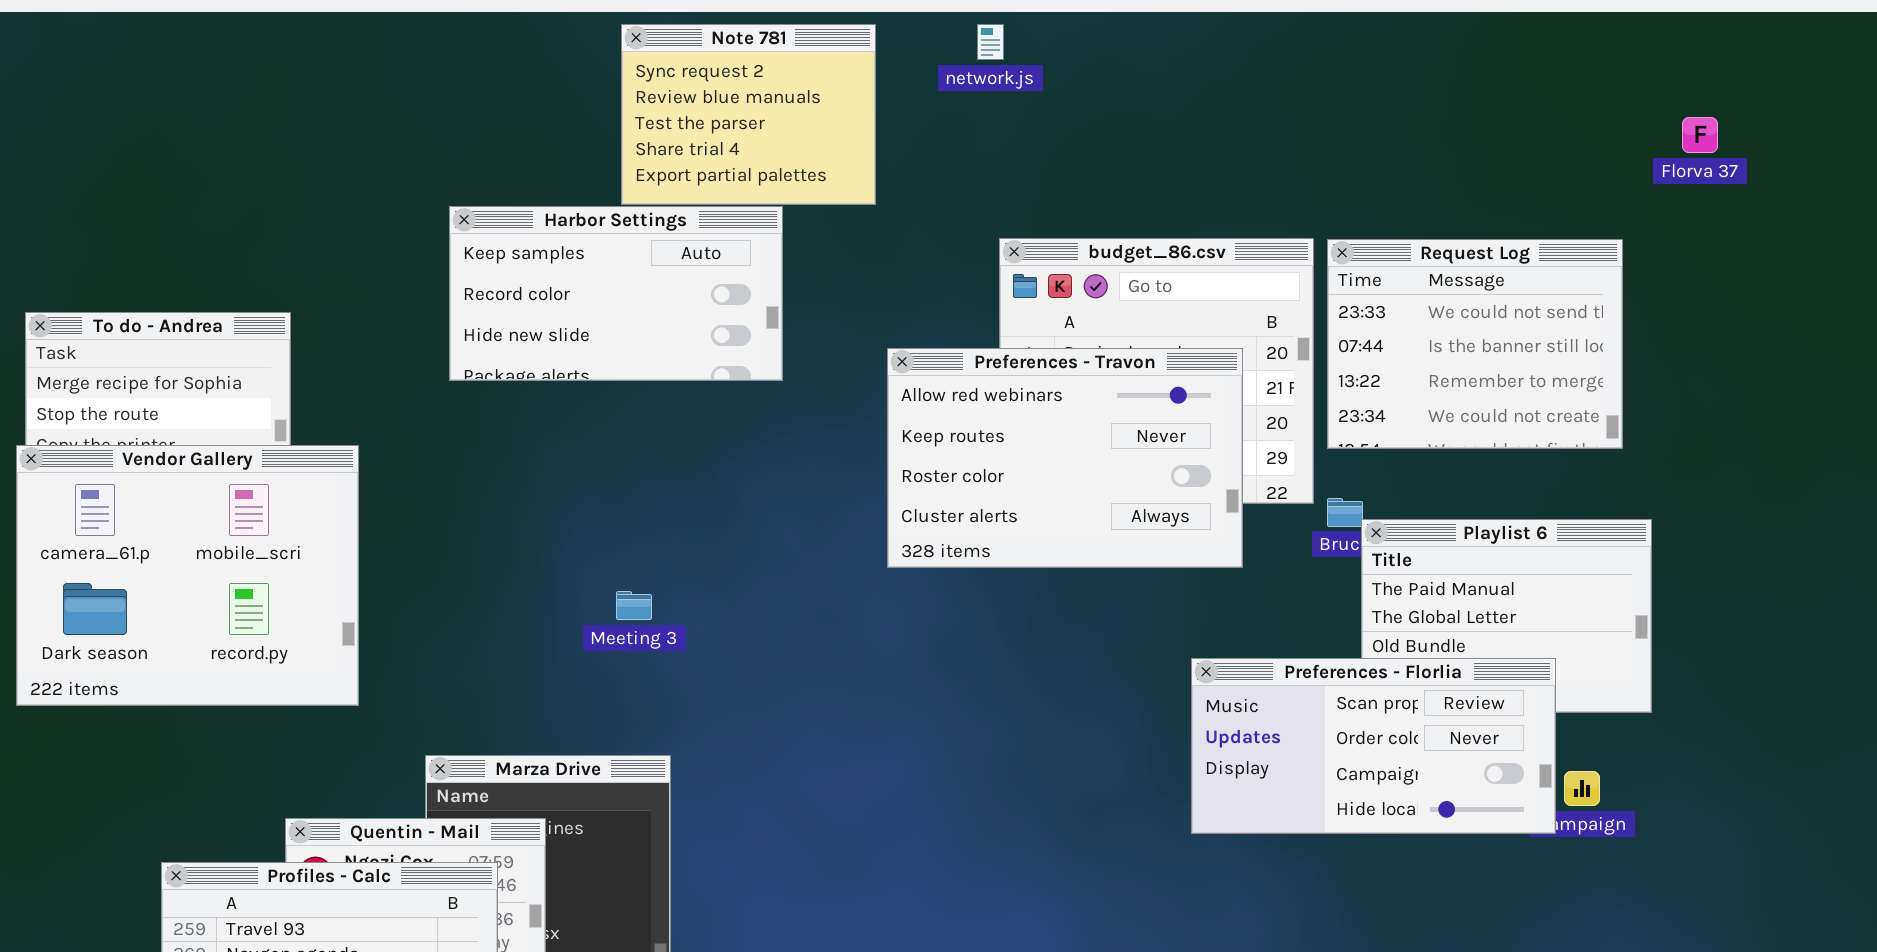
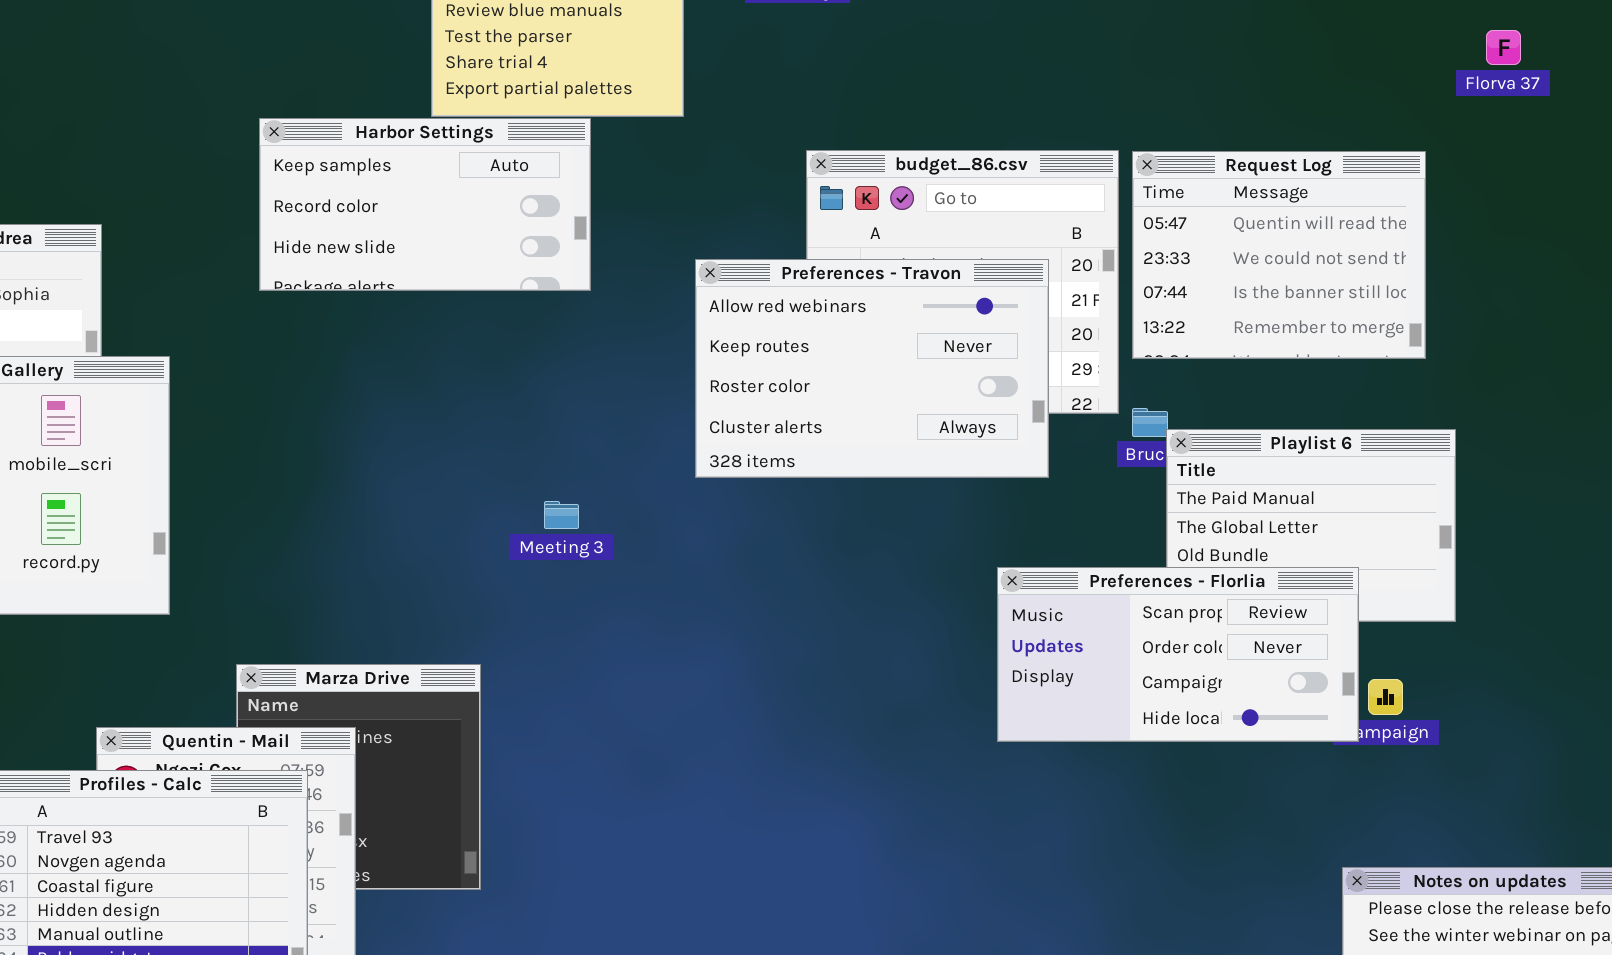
Request Log: [1327,239,1623,449] -> [1132,151,1426,359], scrolled up 1 row
Meeting 3: [616,591,652,620] -> [544,501,579,529], moved

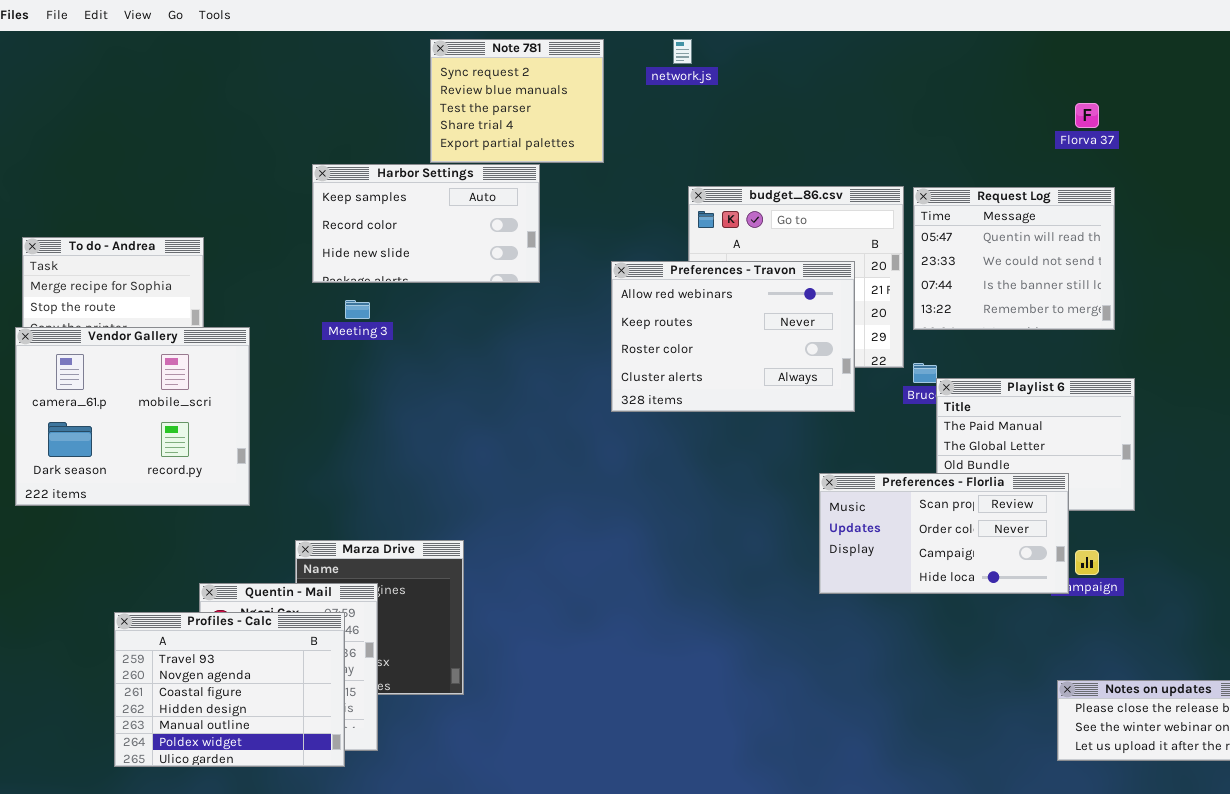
Florva 37: [1486,30,1521,65] -> [1075,103,1099,128], moved
Meeting 3: [544,501,579,529] -> [345,300,370,319], moved

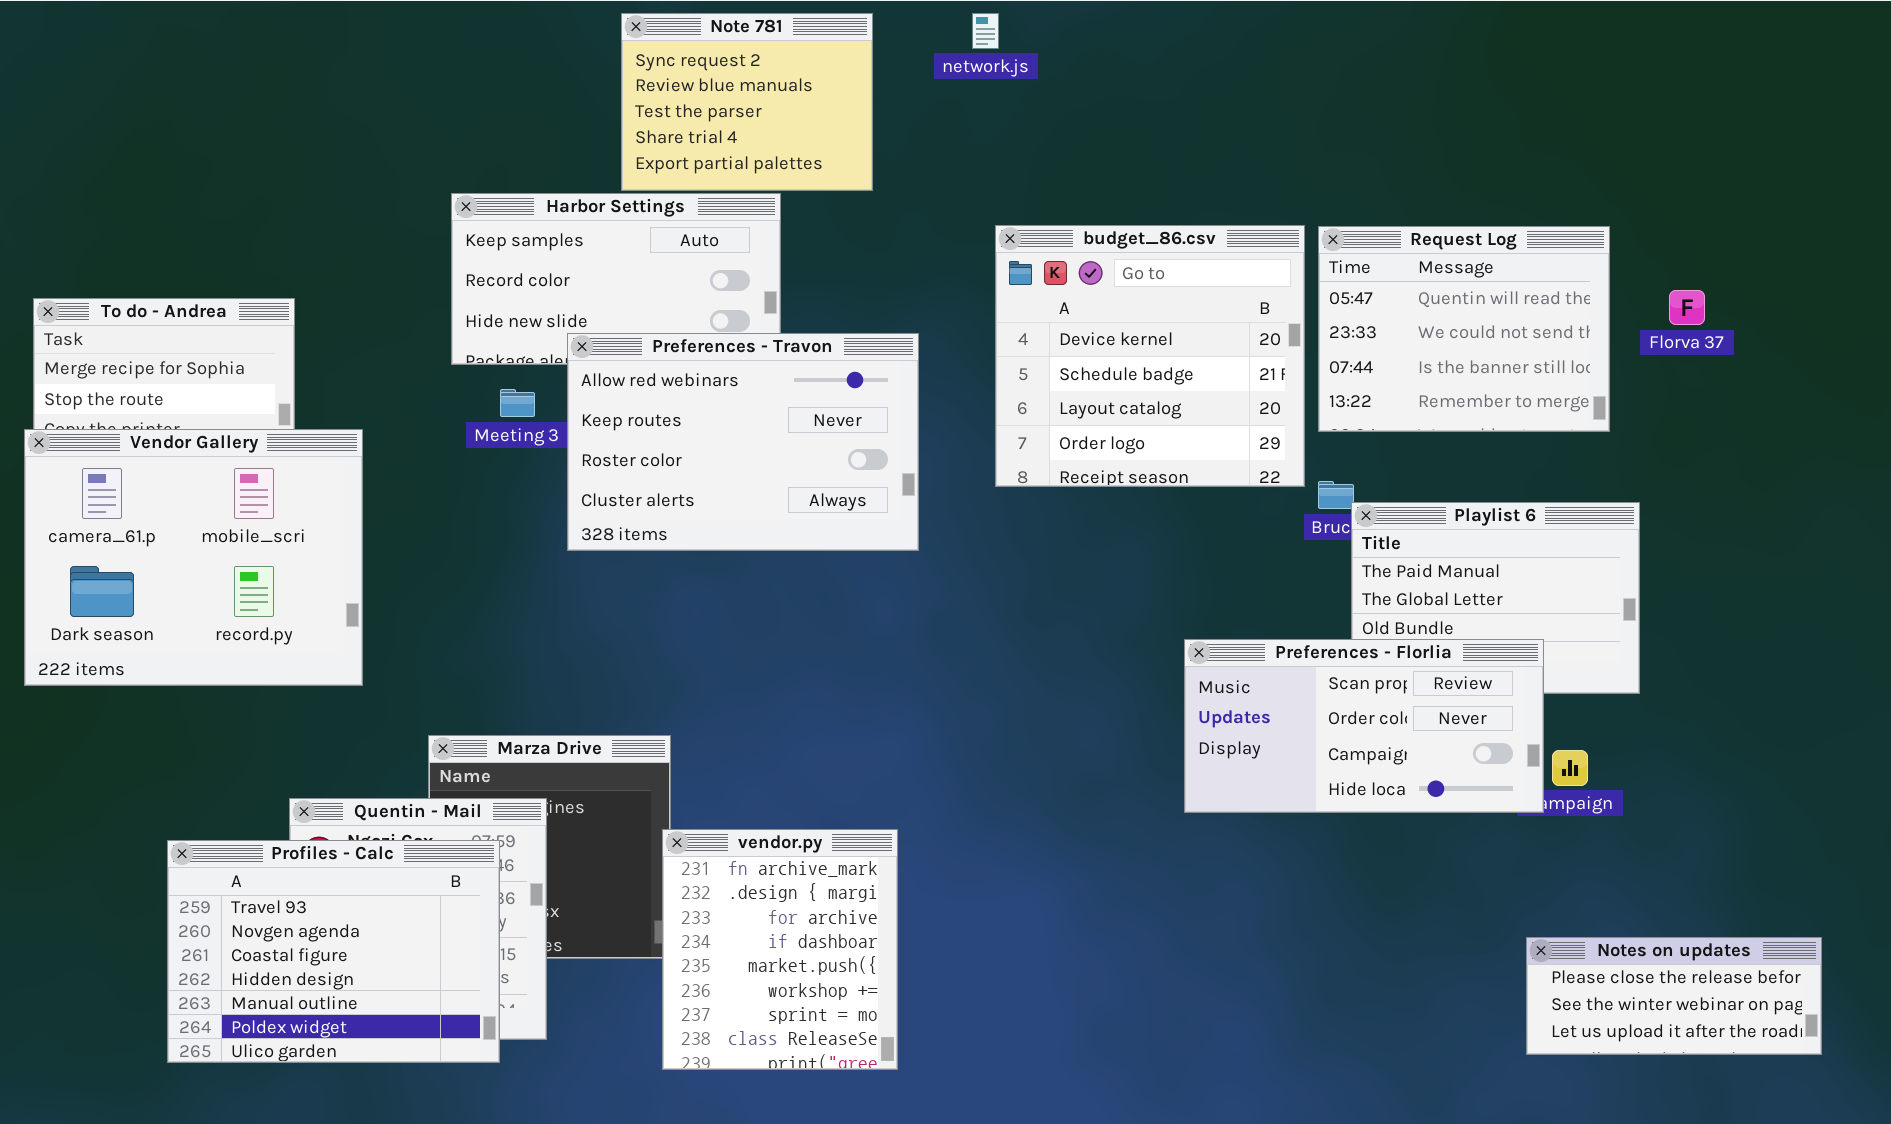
Florva 37: [1075,103,1099,128] -> [1669,290,1705,325], moved
Preferences - Travon: [611,261,855,412] -> [567,333,919,551], moved
vendor.py: none -> [662,829,898,1070], opened

